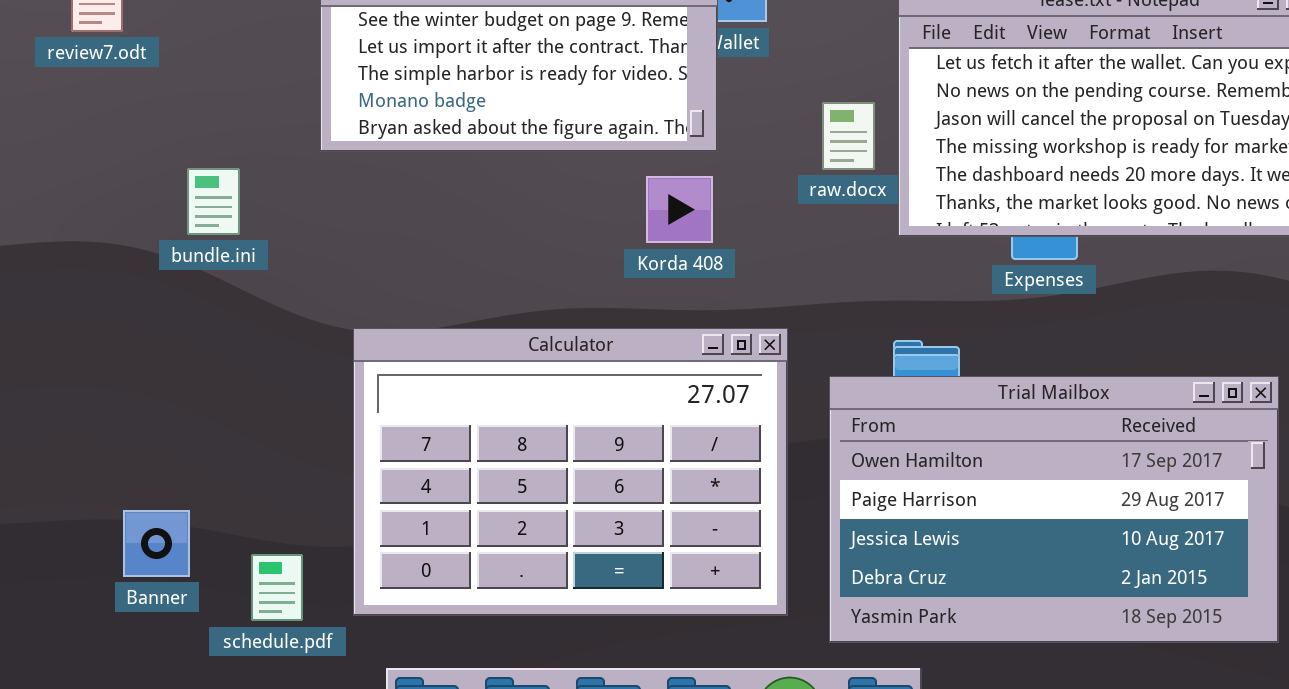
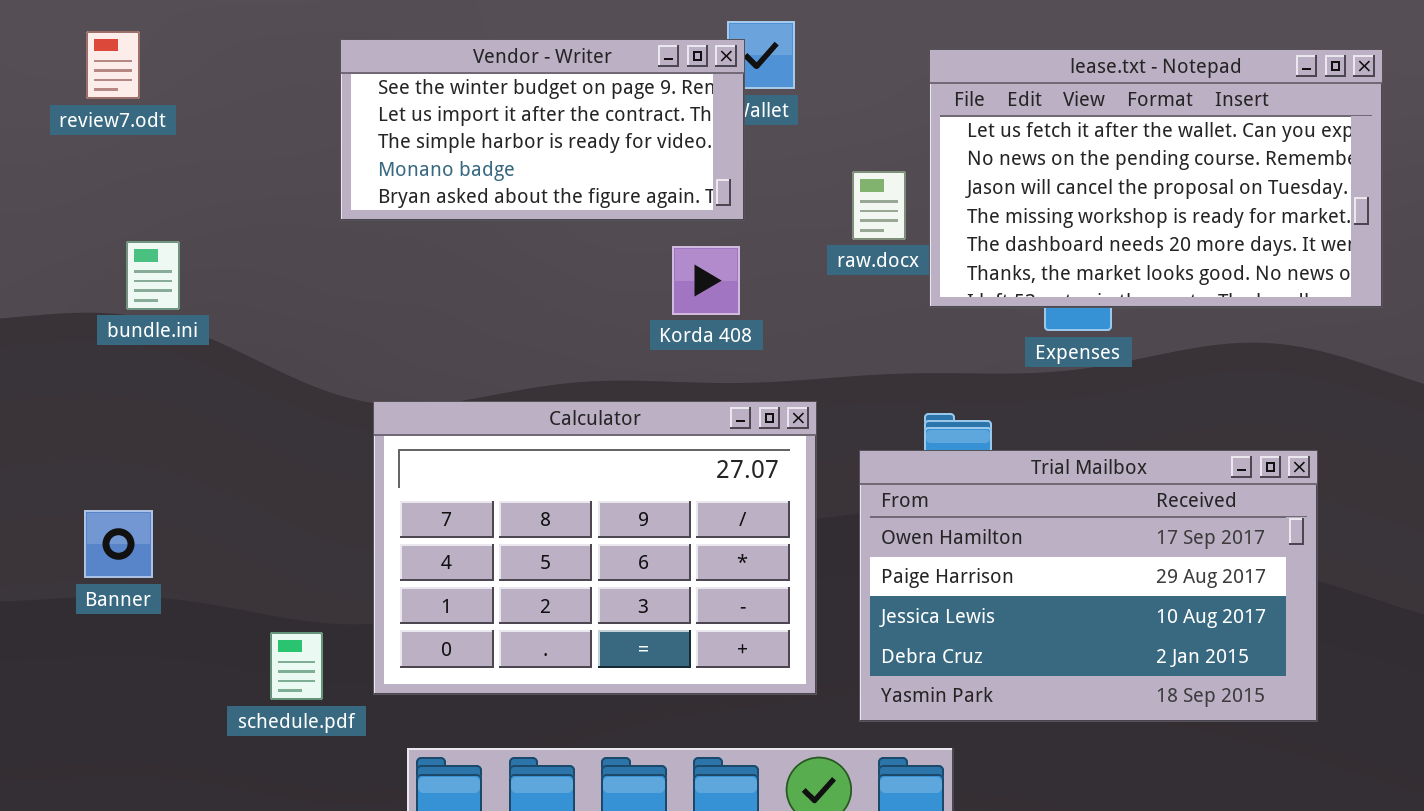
bundle.ini: [187,168,240,235] -> [126,241,180,310], moved
Banner: [123,510,190,577] -> [84,510,153,578], moved

